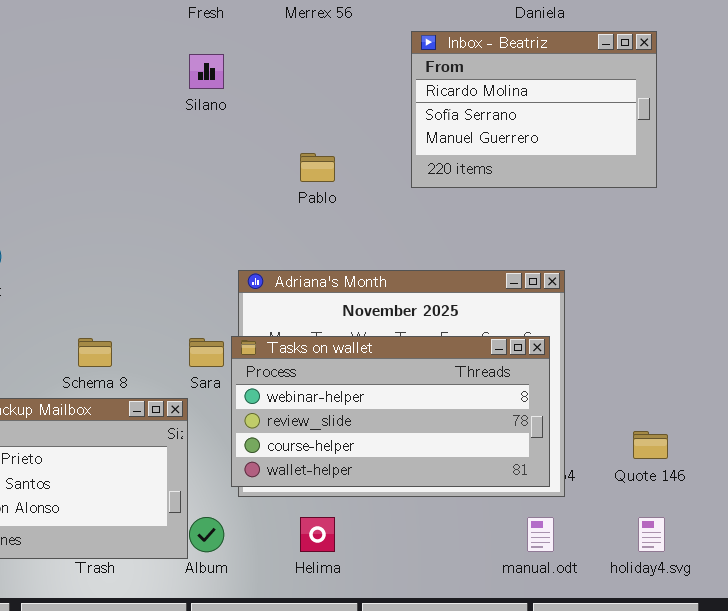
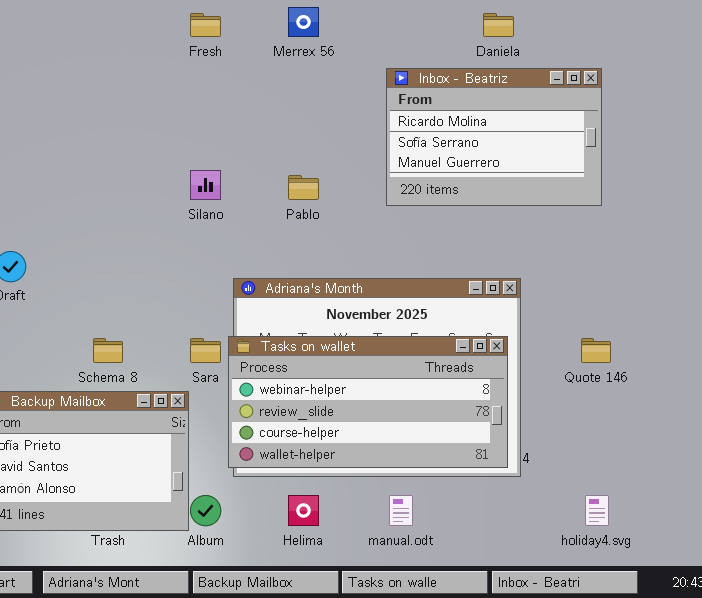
Silano: [189,54,224,89] -> [190,170,221,200], moved
Quote 146: [633,431,668,459] -> [581,338,611,363], moved
manual.odt: [527,517,554,552] -> [389,495,413,526], moved

